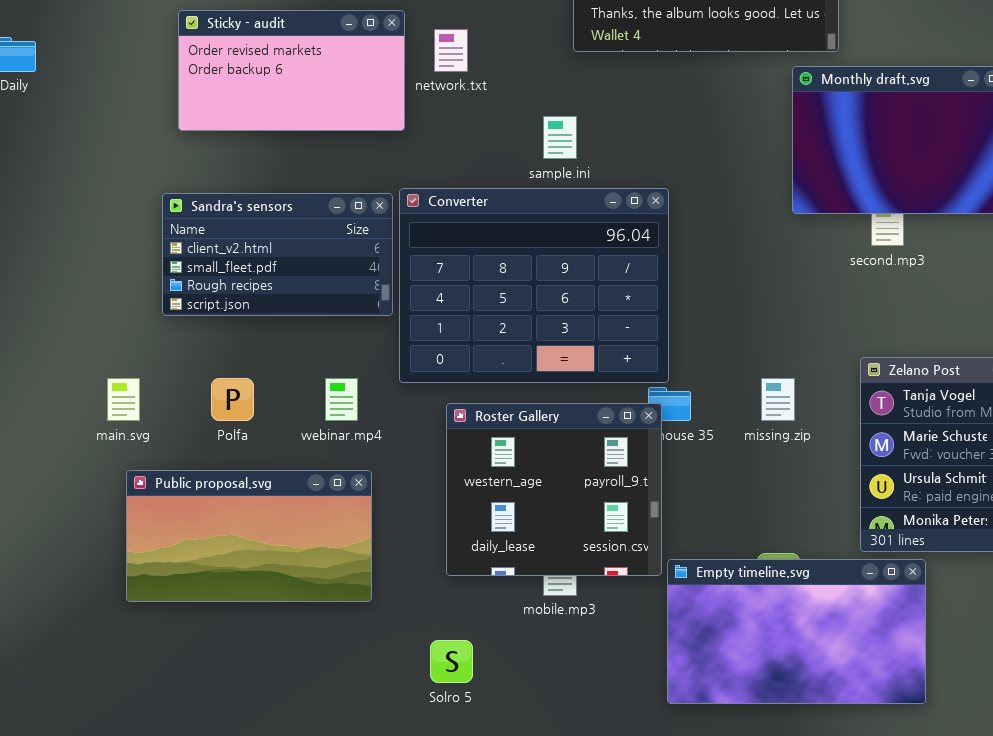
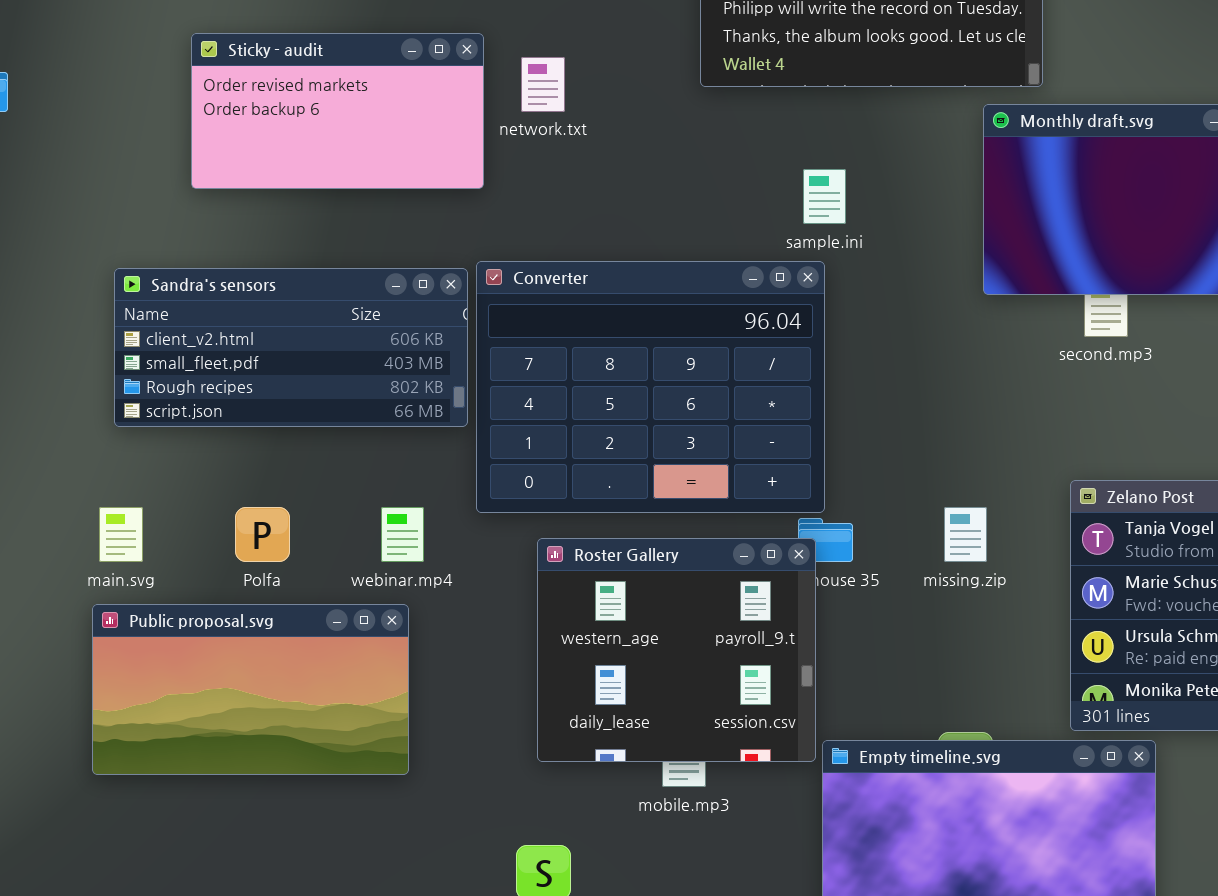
sample.ini: [543,116,577,159] -> [803,169,846,224], moved
Sandra's sensors: [162,193,393,316] -> [114,268,468,427], resized
Public proposal.svg: [126,470,372,602] -> [92,604,409,775], moved

